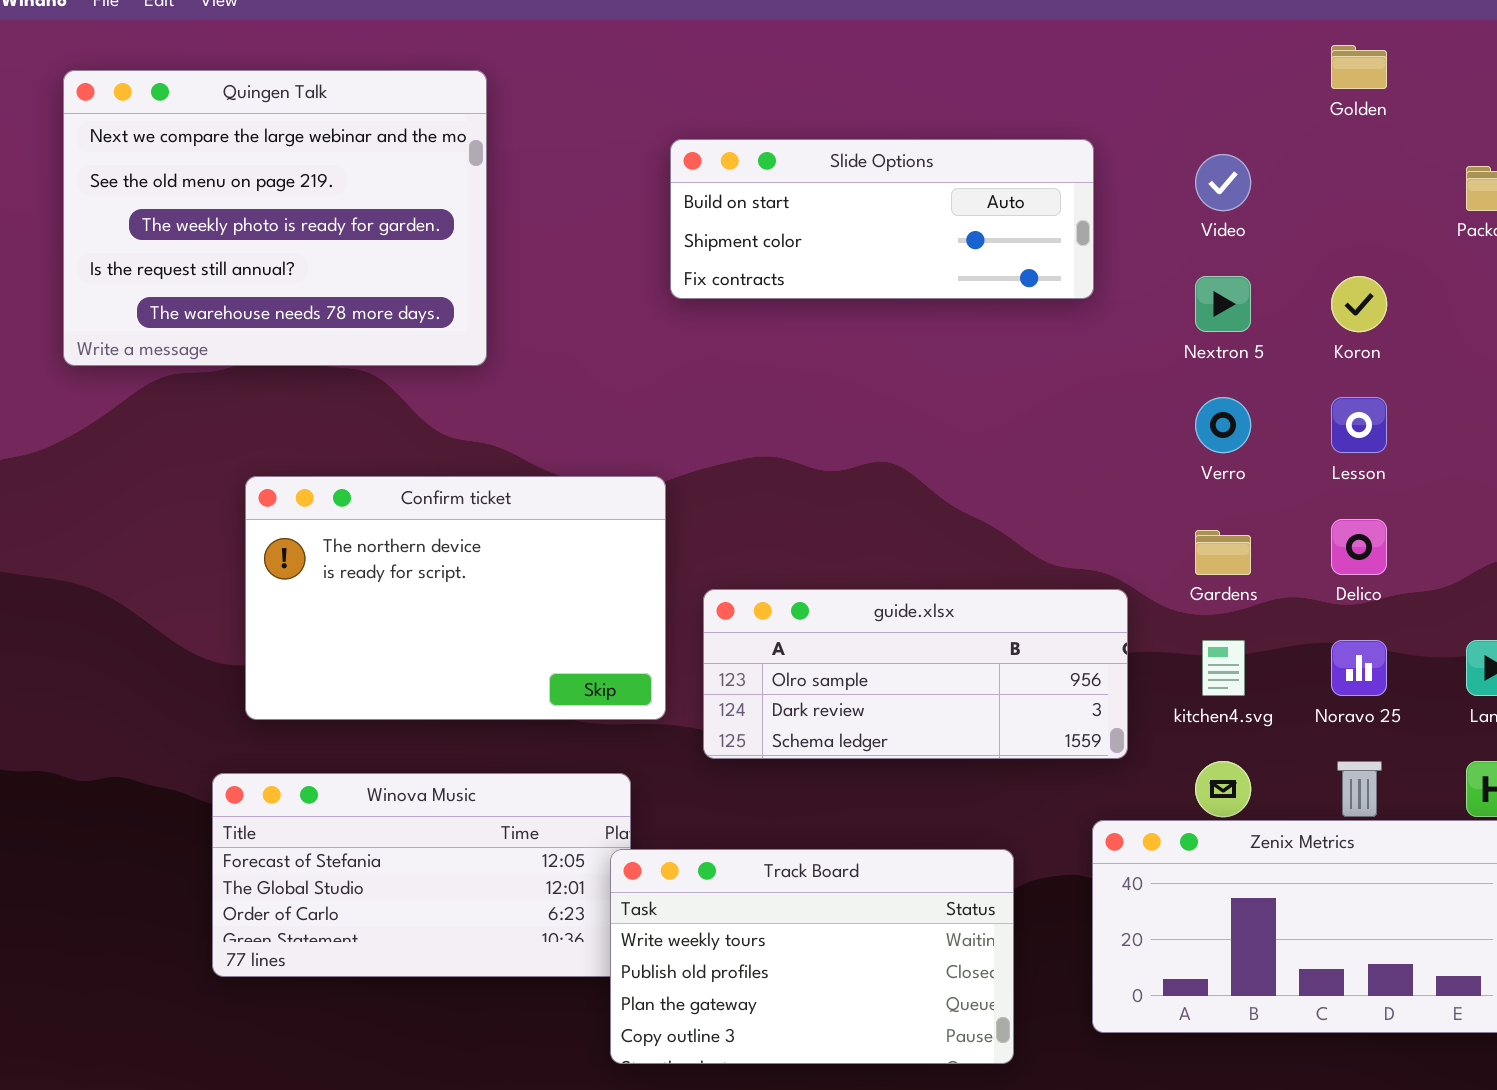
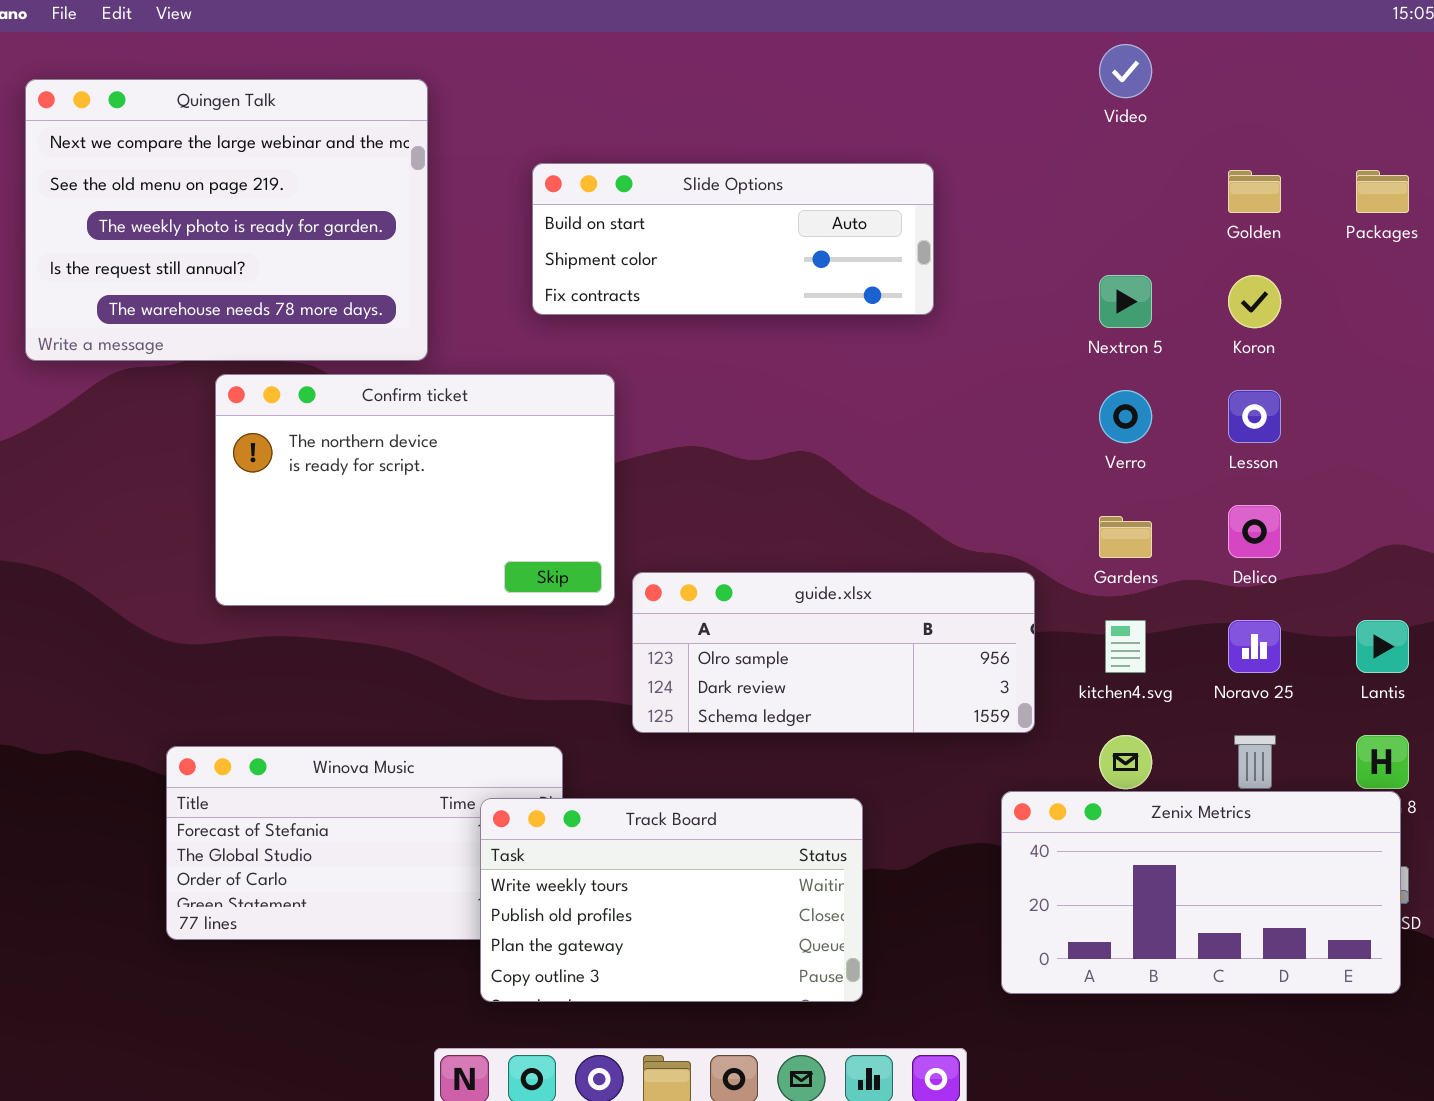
Golden: [1331,45,1387,89] -> [1228,170,1281,213], moved
Slide Options: [670,139,1094,299] -> [532,163,934,315], moved
Video: [1195,154,1251,211] -> [1099,44,1152,98], moved
Confirm ticket: [245,476,666,720] -> [215,374,615,606], moved
Track Board: [610,849,1014,1064] -> [480,798,863,1002], moved

